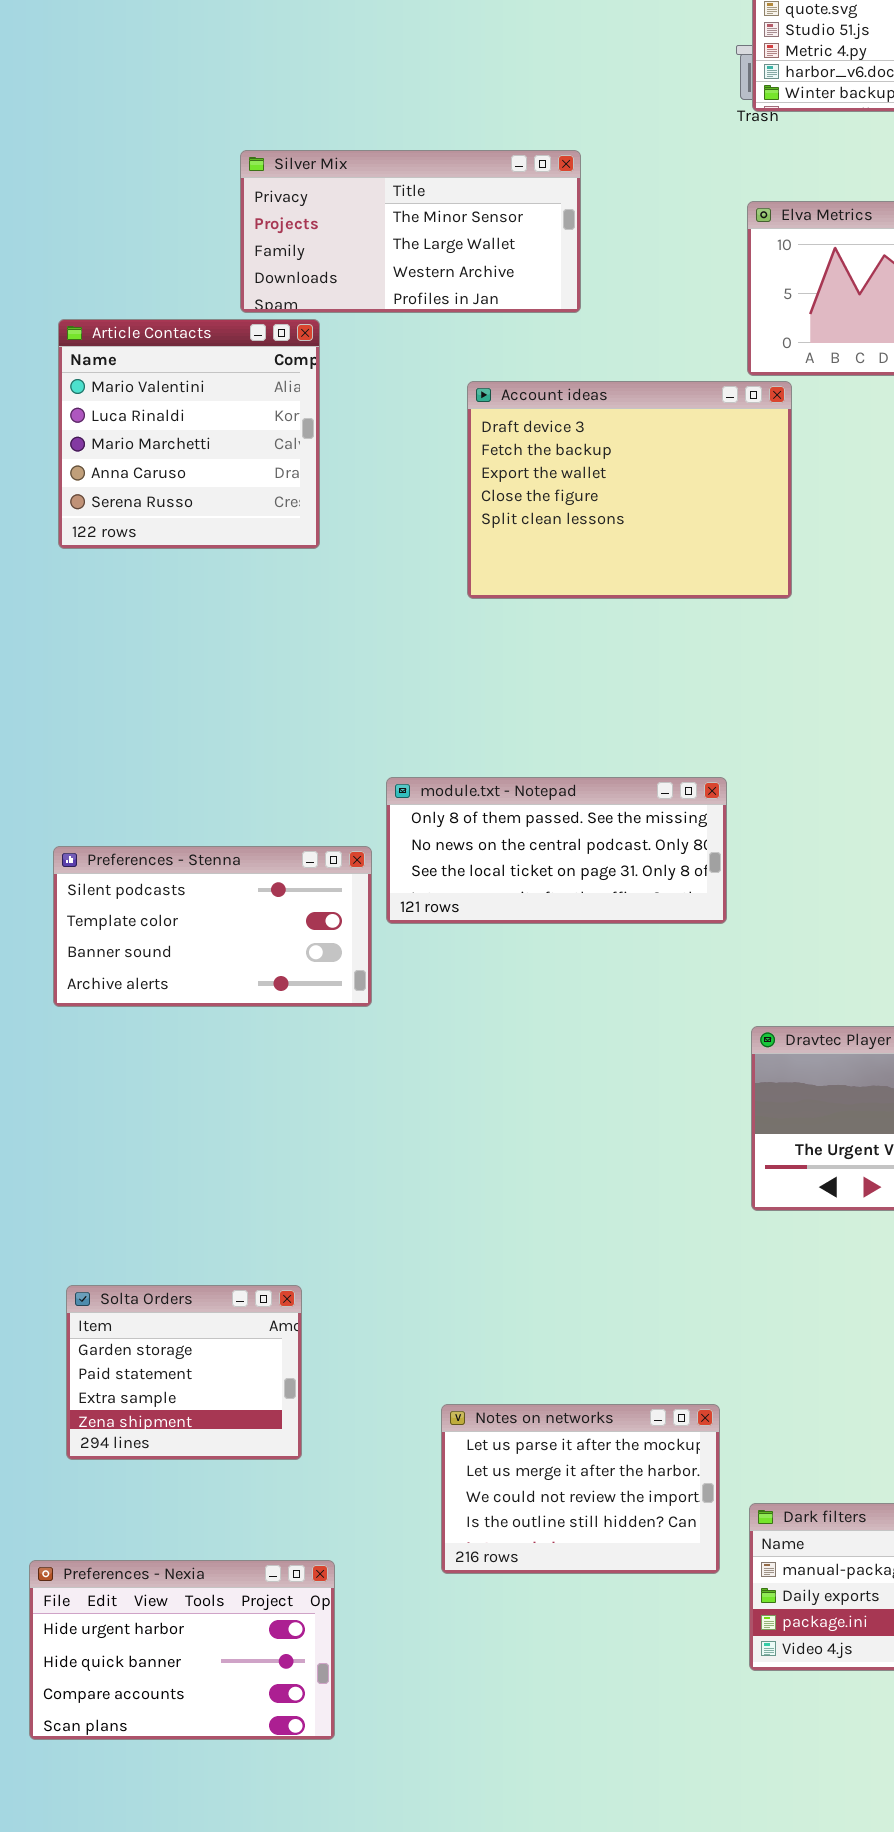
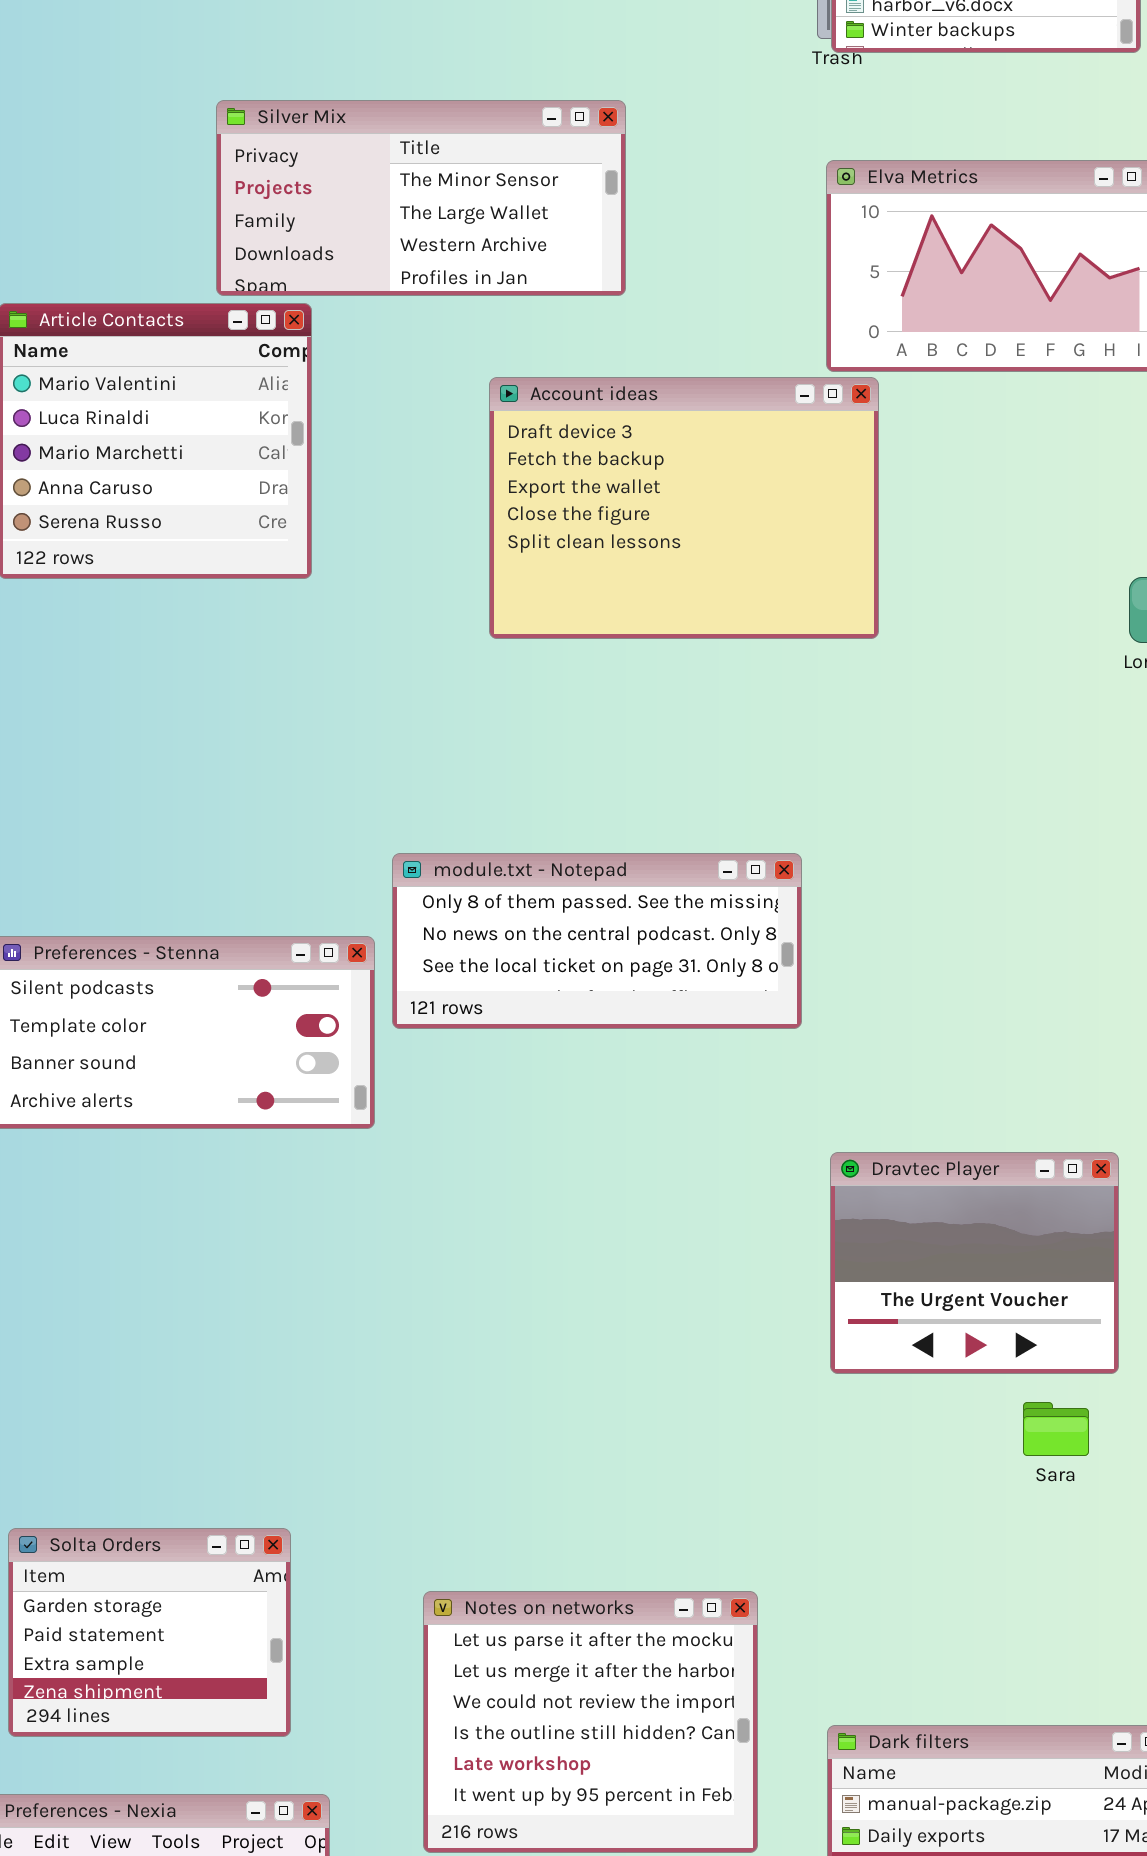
Solta Orders: [66,1285,302,1460] -> [8,1528,291,1737], moved
Notes on networks: [441,1404,720,1574] -> [423,1591,758,1853], moved, resized

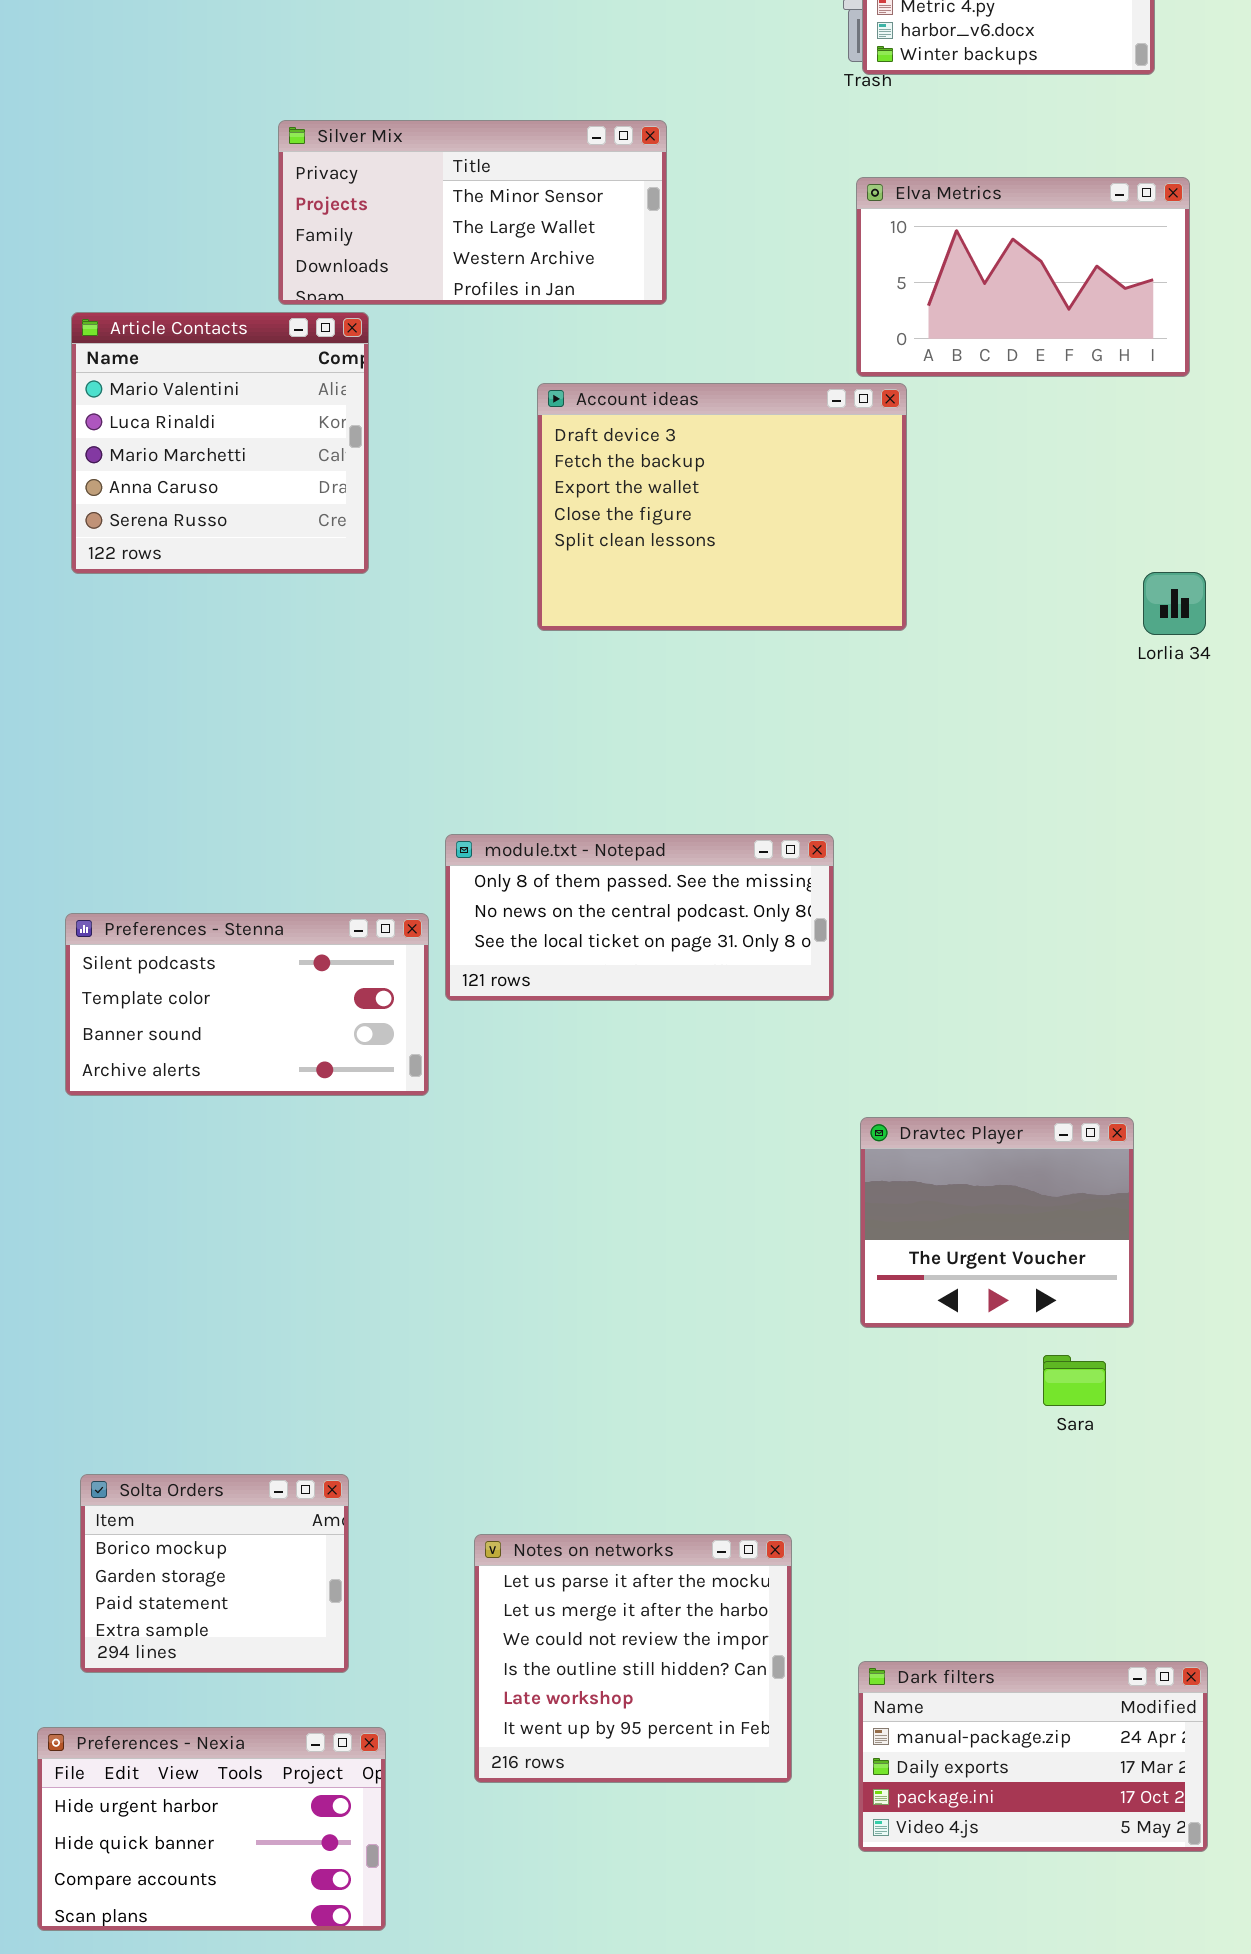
Solta Orders: [8,1528,291,1737] -> [80,1474,349,1673], scrolled up 1 row

